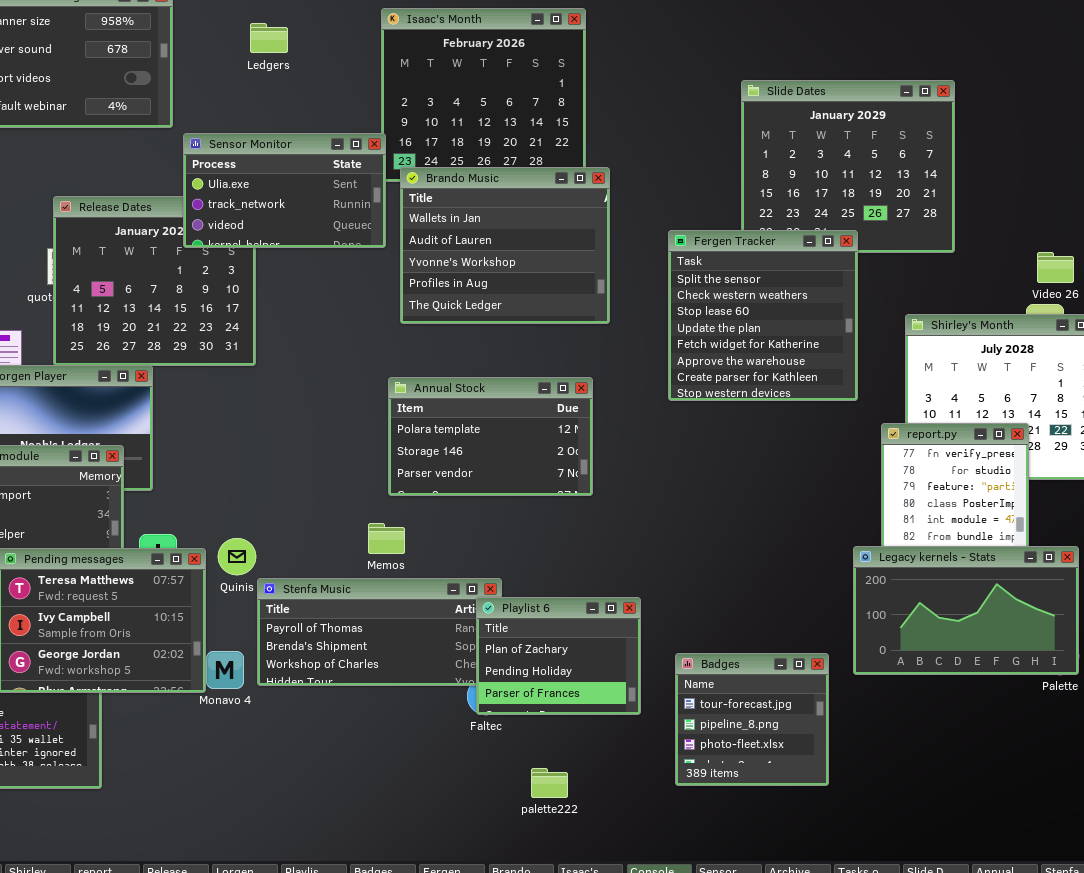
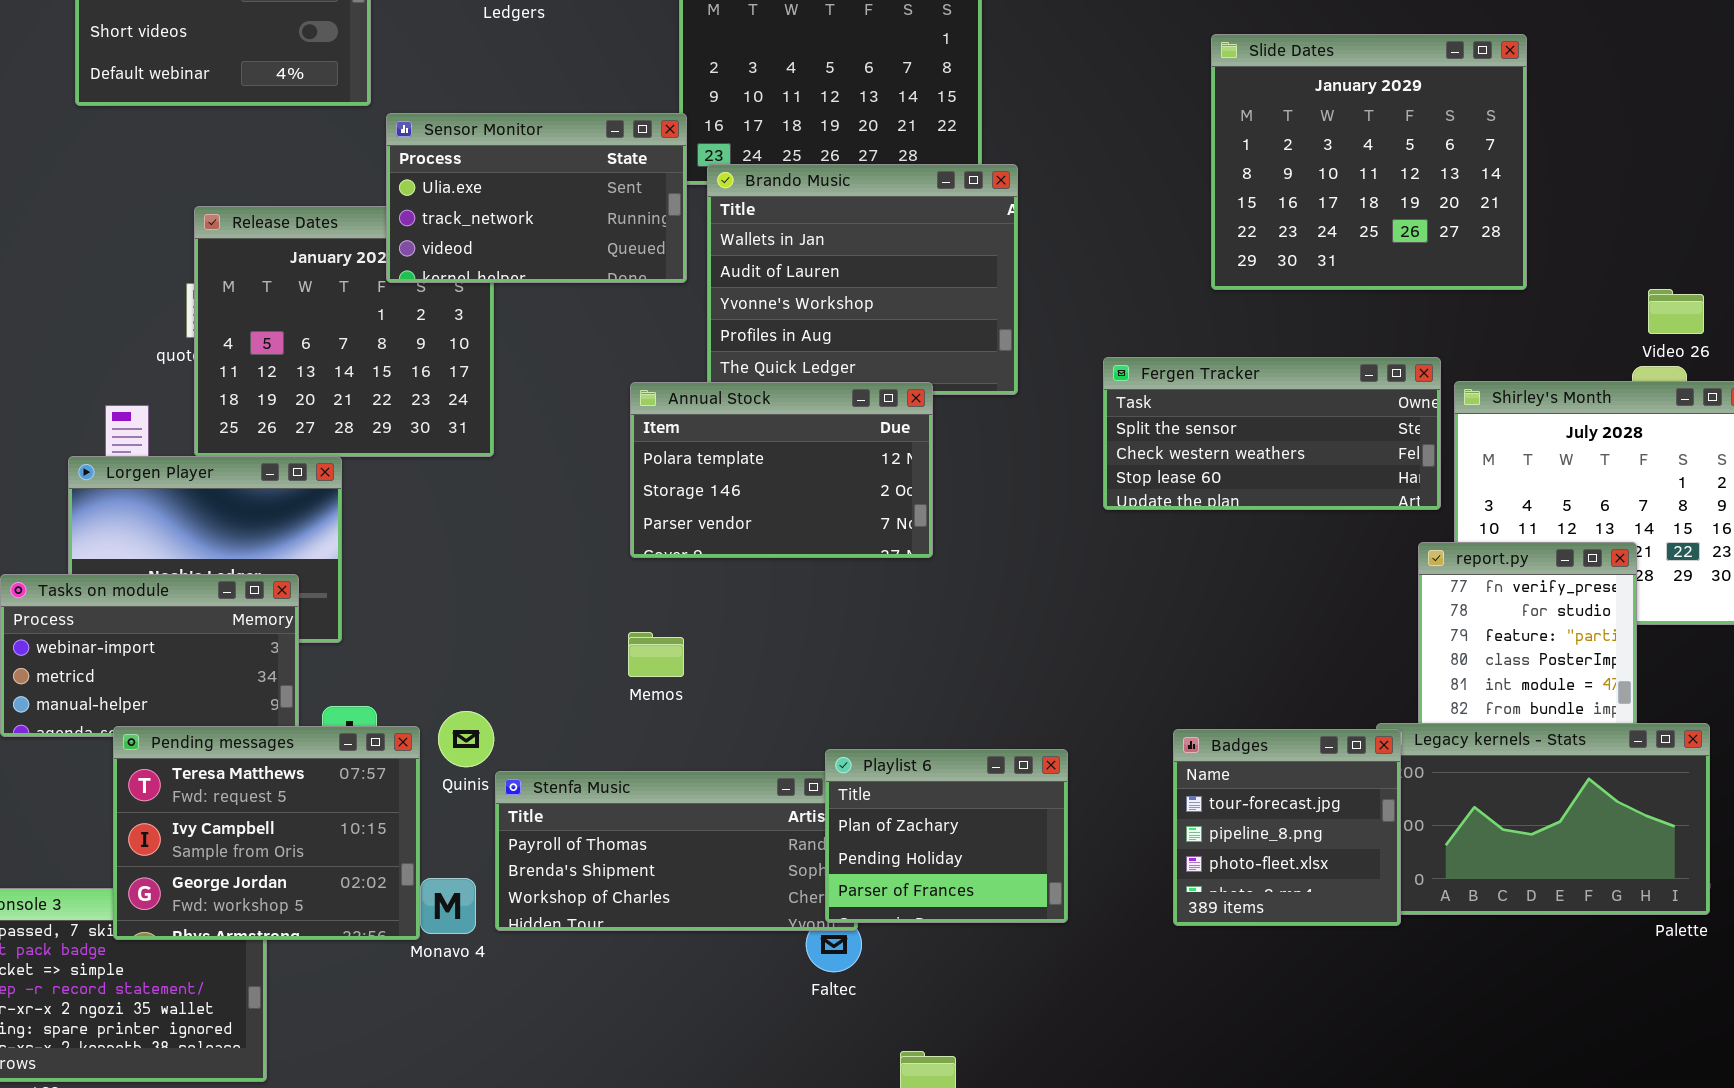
Fergen Tracker: [668,230,858,401] -> [1103,357,1441,510], resized
Annual Stock: [388,377,593,496] -> [630,382,933,558], moved
Memos: [368,523,405,554] -> [628,632,684,677], moved
Playlist 6: [476,597,641,715] -> [825,749,1068,923], moved
Badges: [675,653,829,786] -> [1173,729,1401,926], moved

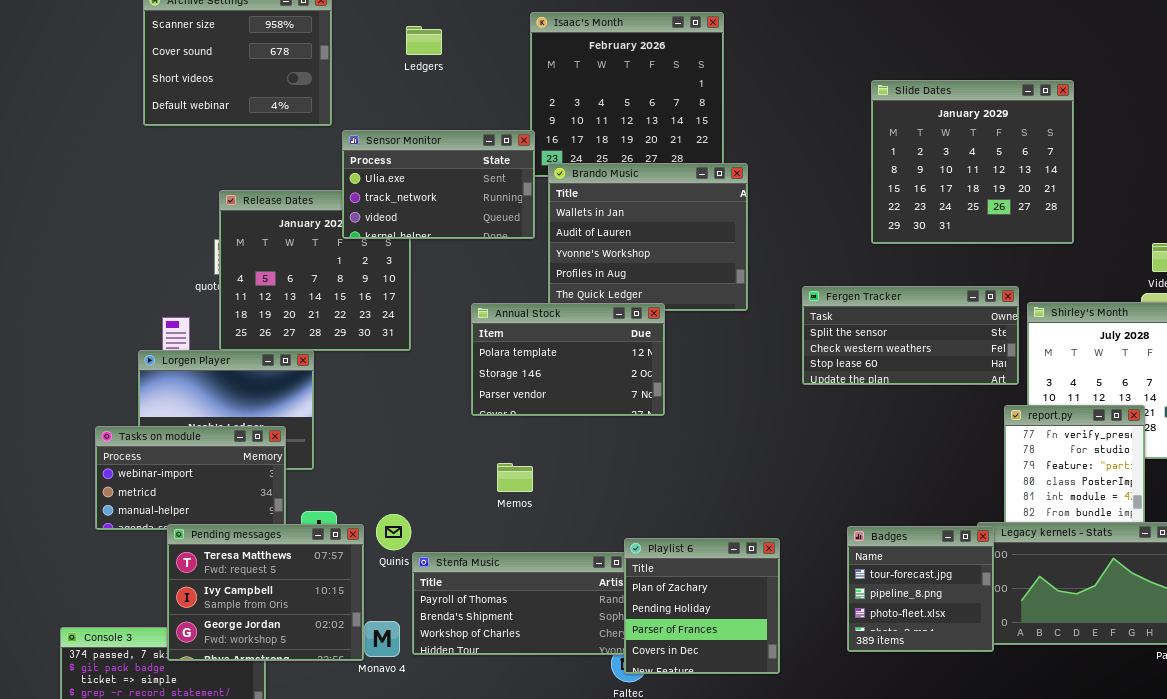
Annual Stock: [630,382,933,558] -> [471,303,665,416], moved
Playlist 6: [825,749,1068,923] -> [624,538,780,674], resized

